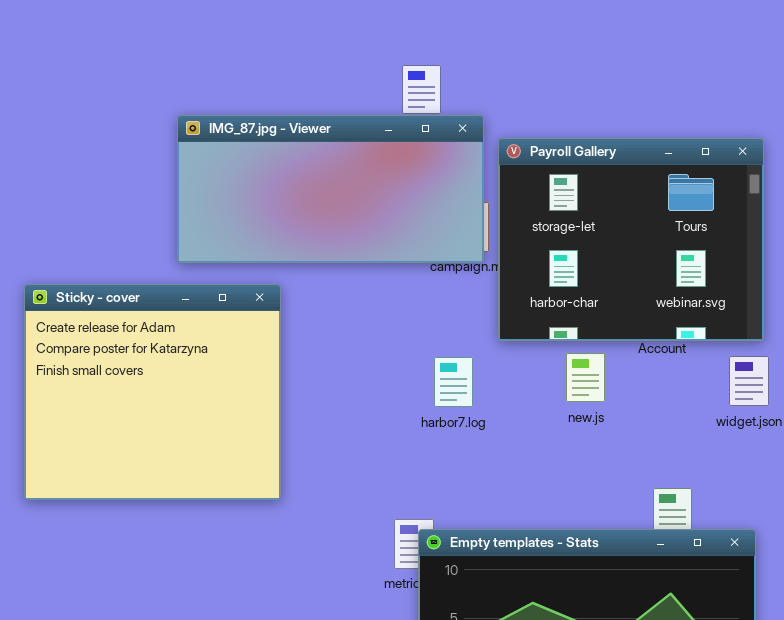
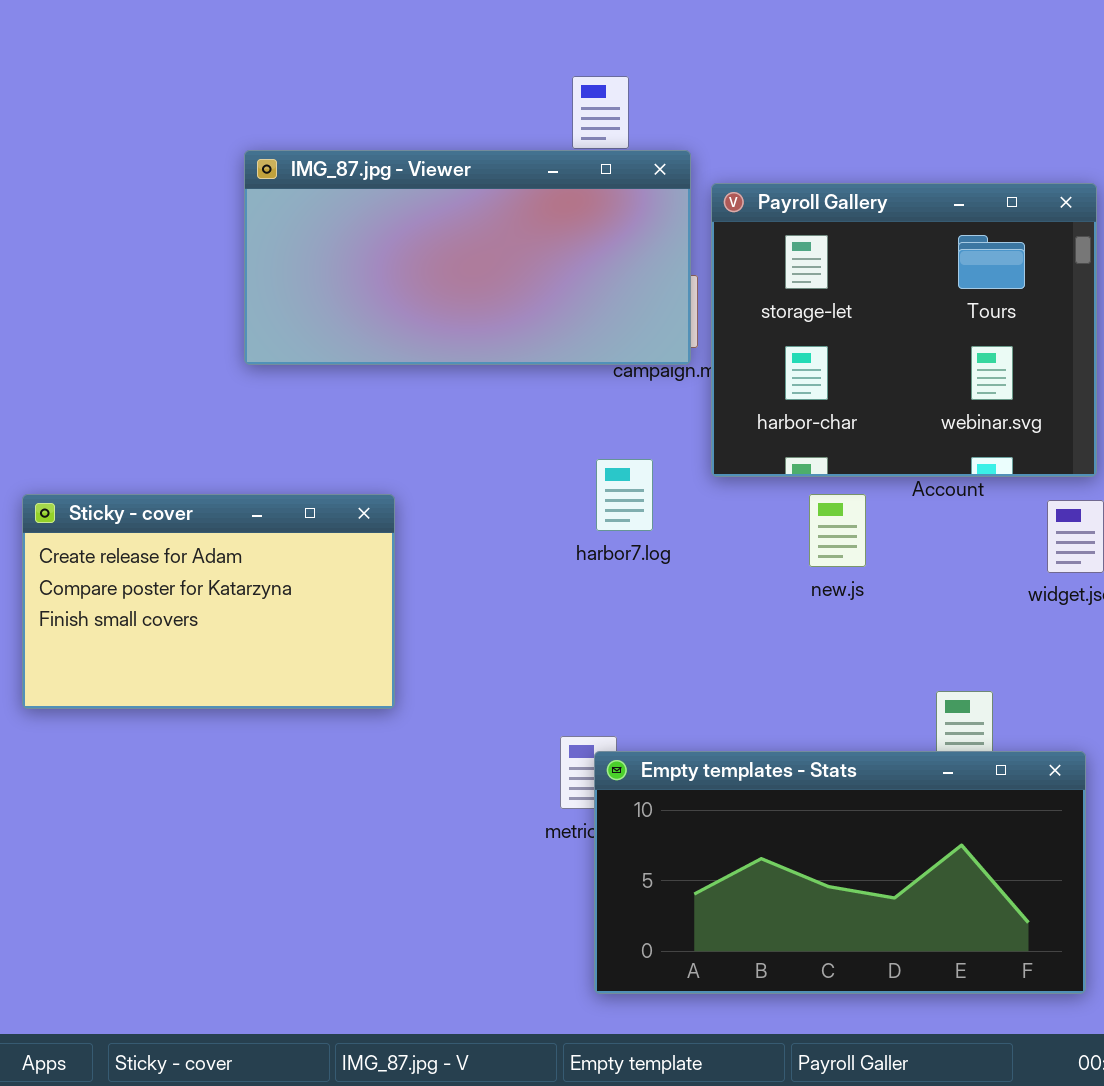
Sticky - cover: [24,284,281,500] -> [22,494,395,709], resized
harbor7.log: [434,357,473,407] -> [596,459,653,531], moved

